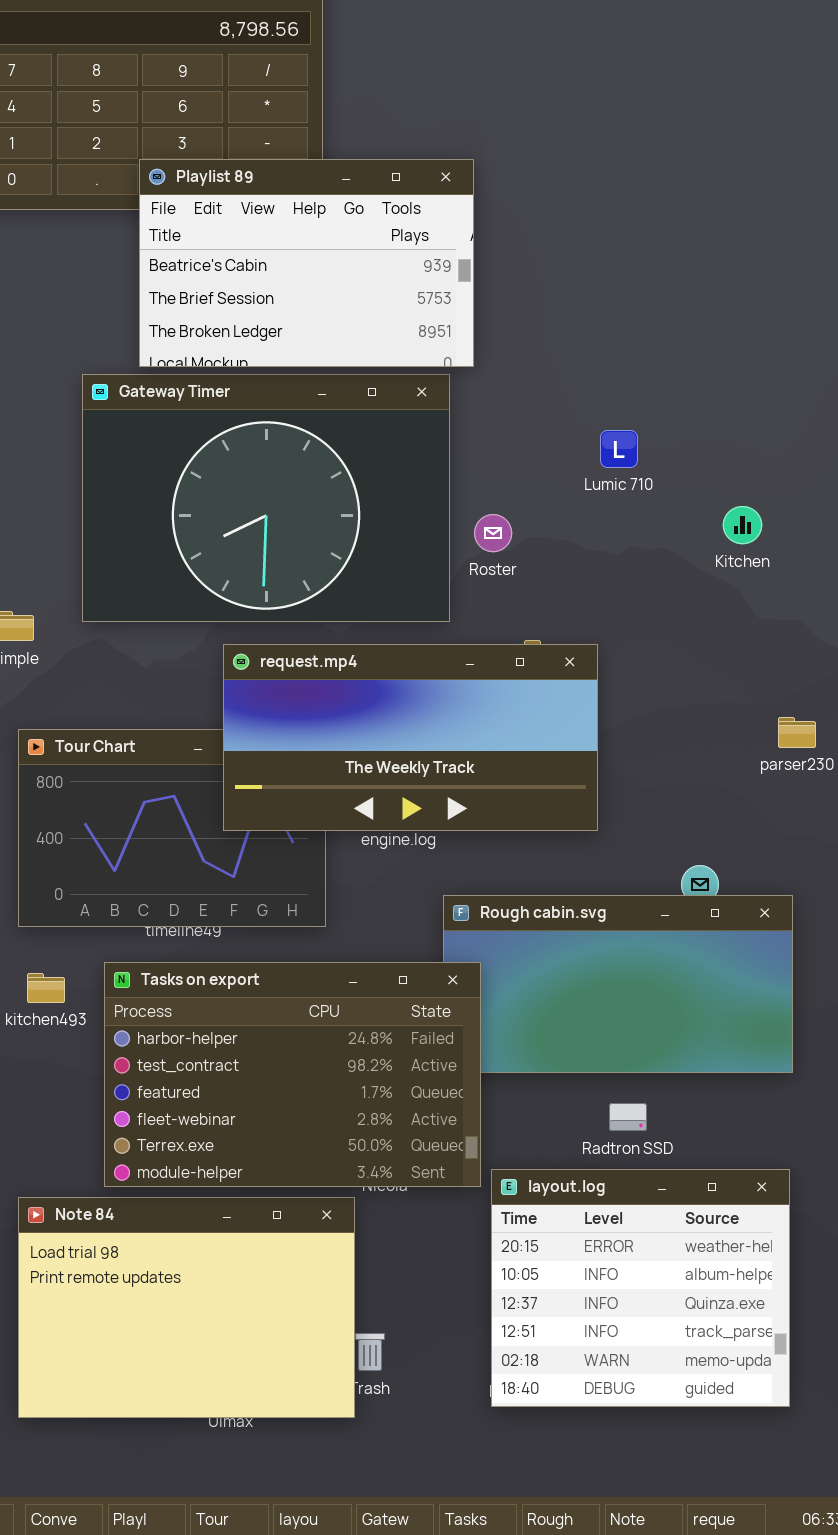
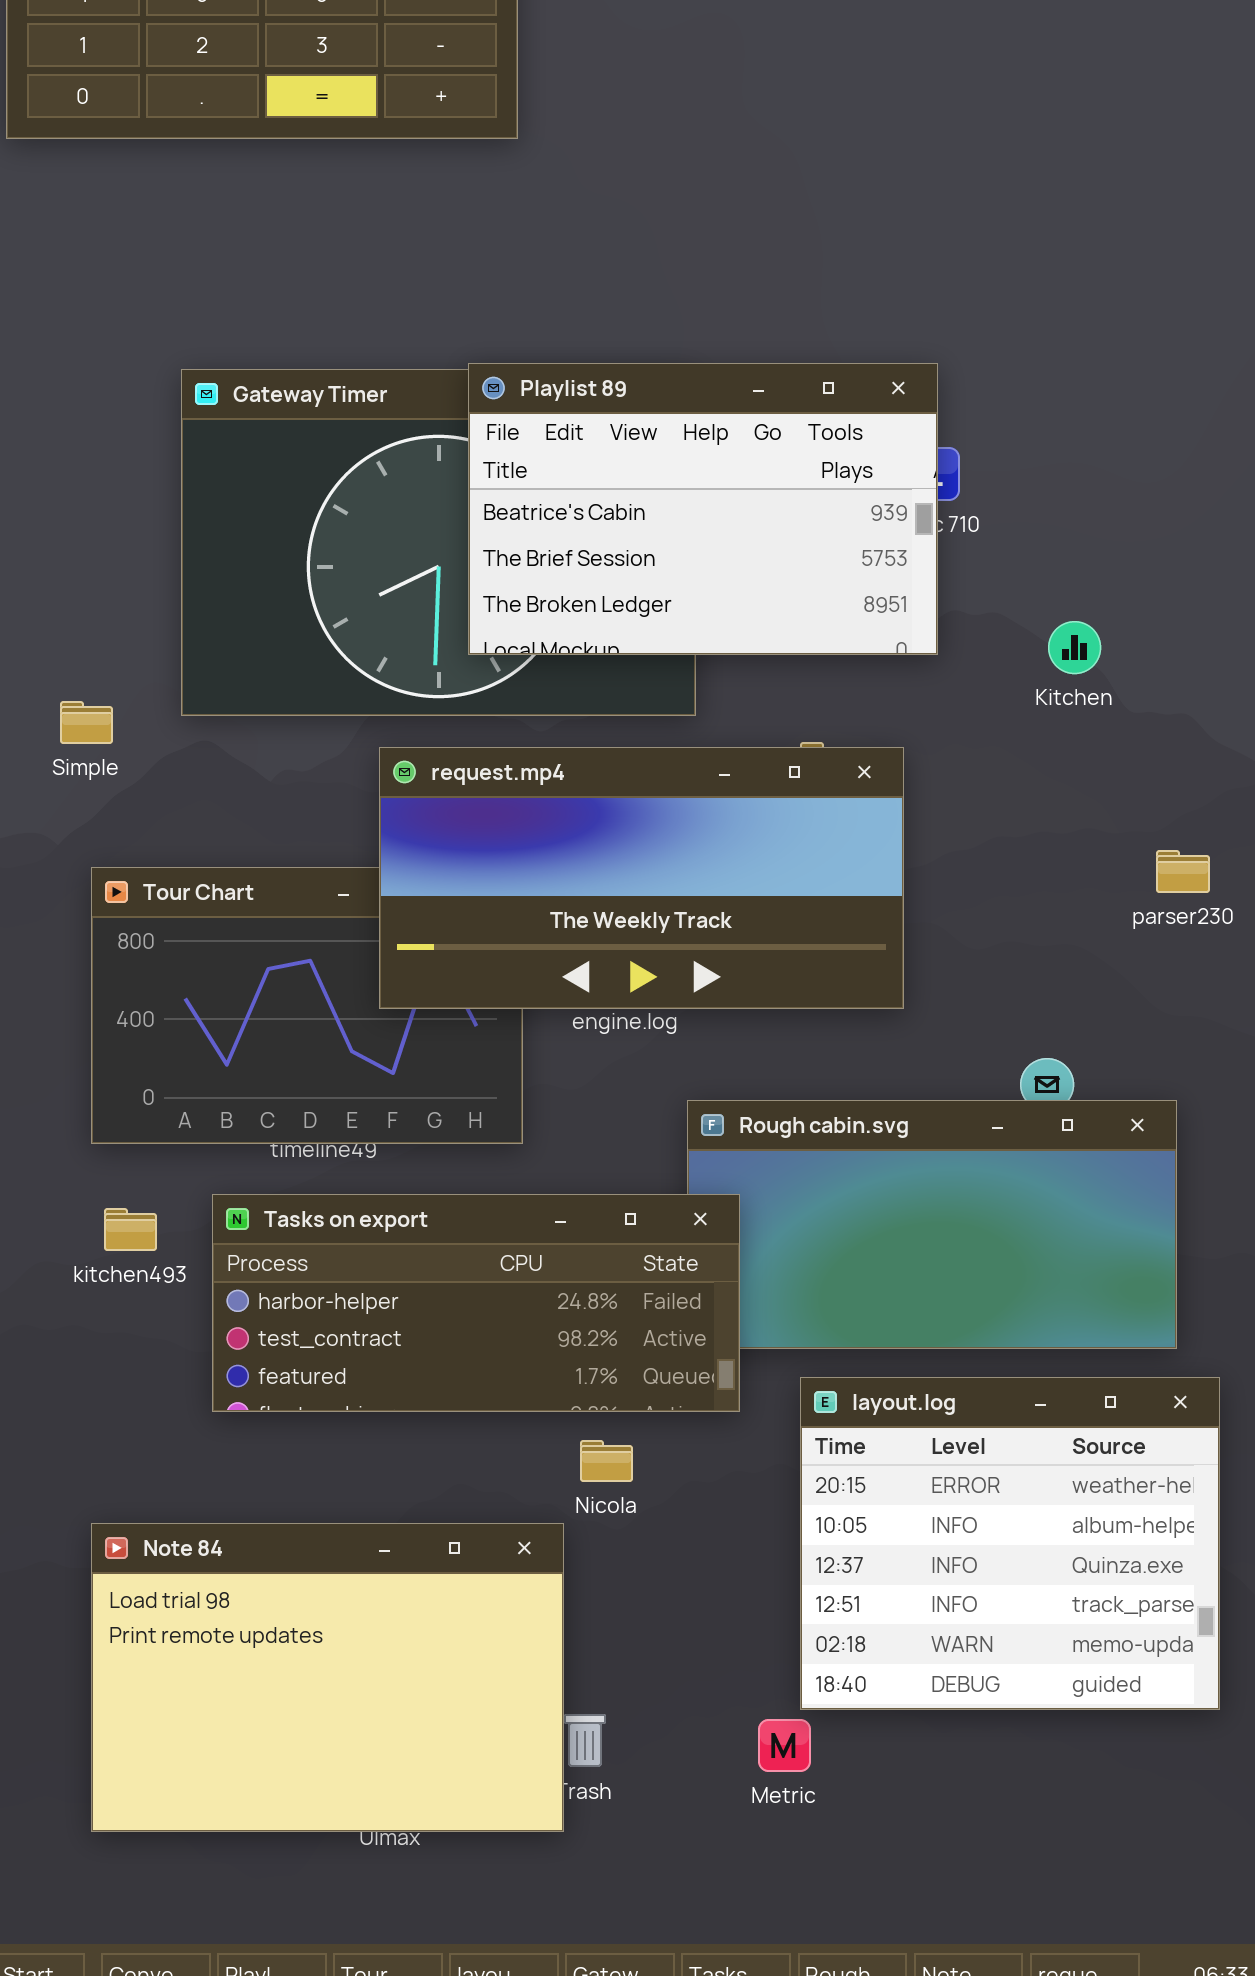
Playlist 89: [139,159,474,367] -> [468,363,938,655], moved
Kitchen: [723,506,762,544] -> [1048,621,1101,674], moved
Tasks on export: [104,962,481,1187] -> [212,1194,740,1412], resized
layout.log: [491,1169,790,1407] -> [800,1377,1220,1710], moved

